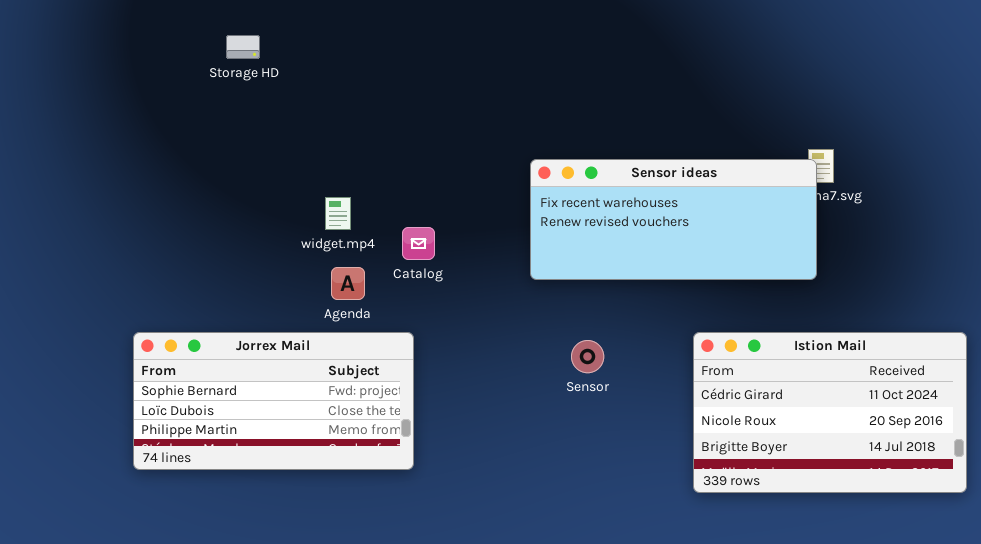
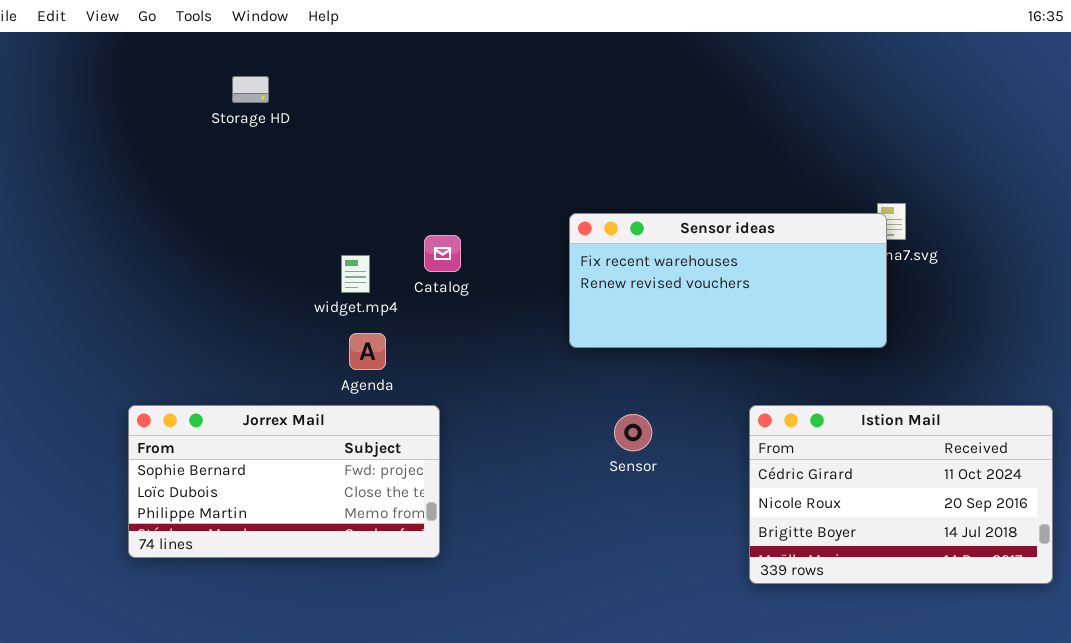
Catalog: [402,227,435,260] -> [424,235,461,272], moved

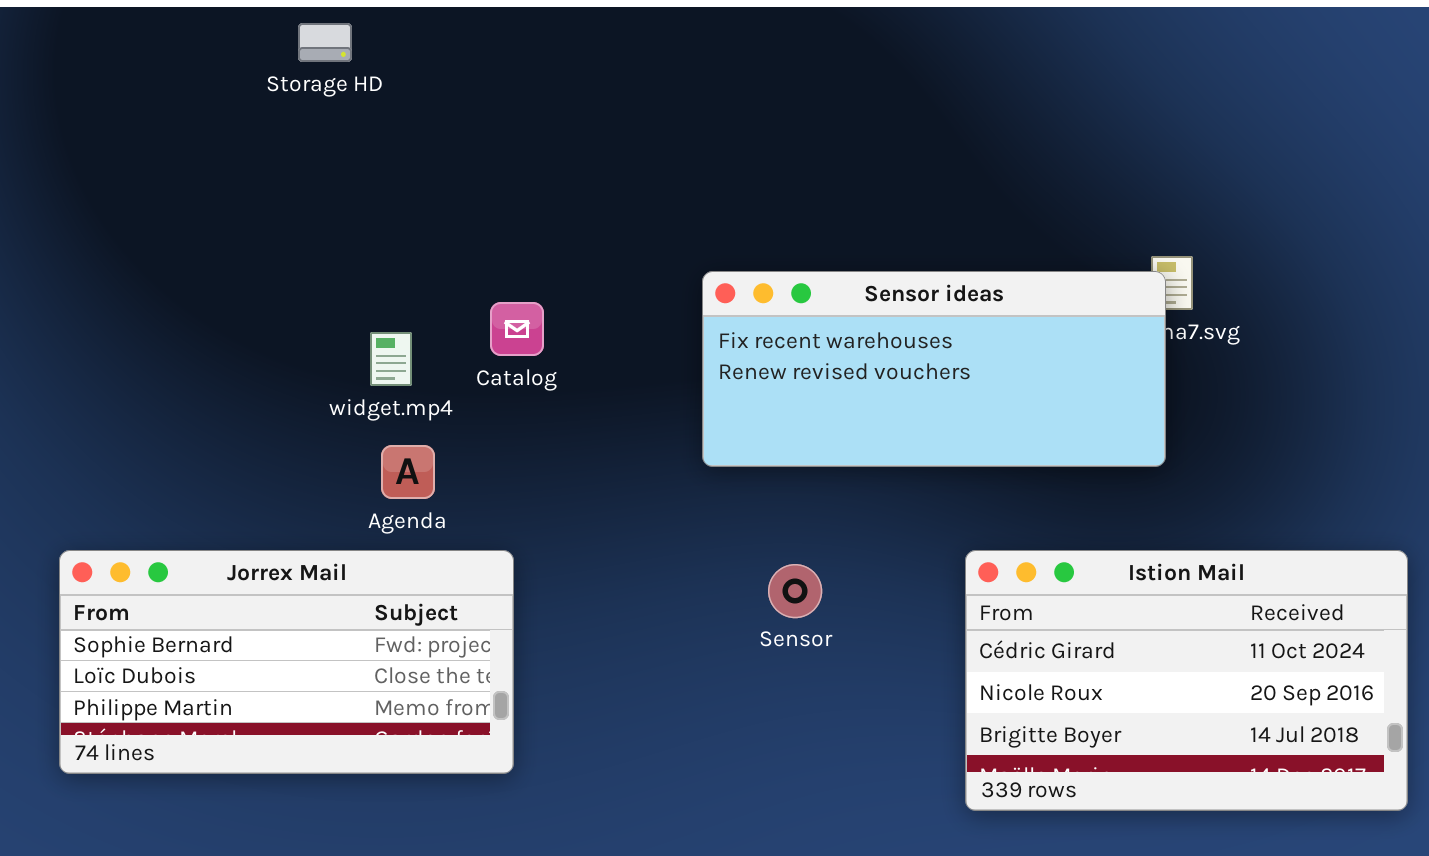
Storage HD: [232,76,269,103] -> [298,23,352,62], moved

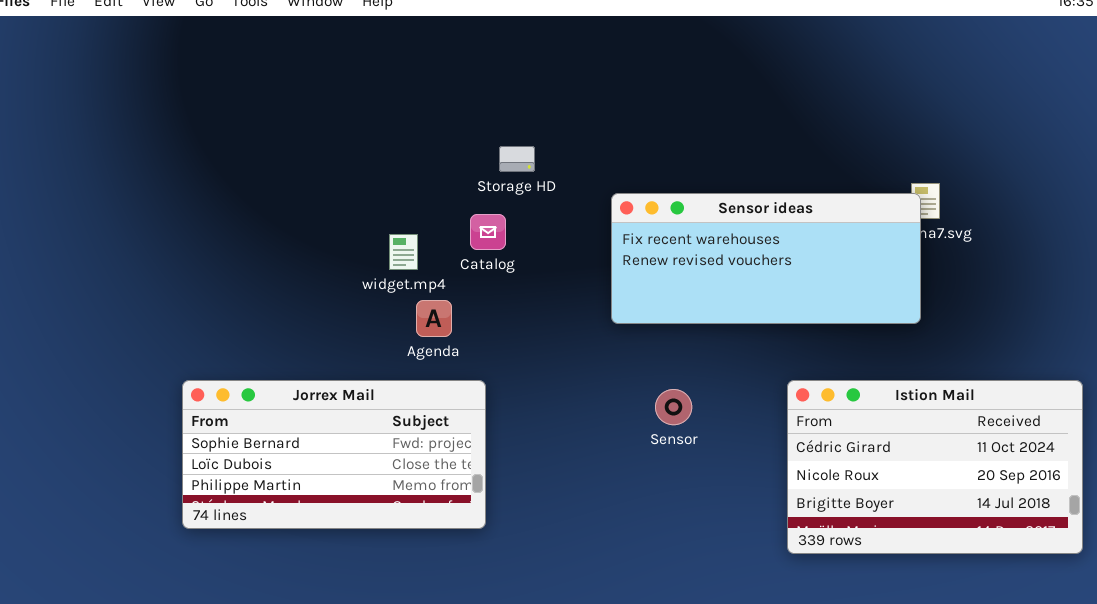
Storage HD: [298,23,352,62] -> [499,146,535,172], moved
Agenda: [381,445,435,499] -> [416,300,452,337], moved

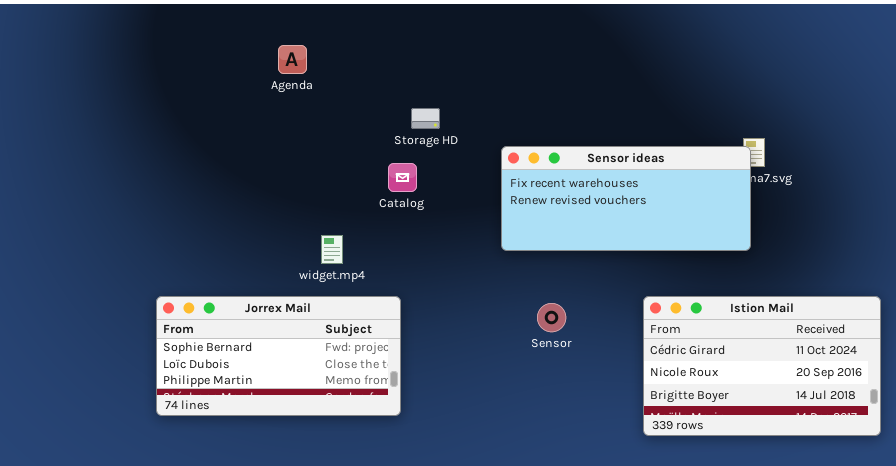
widget.mp4: [389,234,418,270] -> [321,235,343,264], moved
Agenda: [416,300,452,337] -> [278,45,307,74], moved

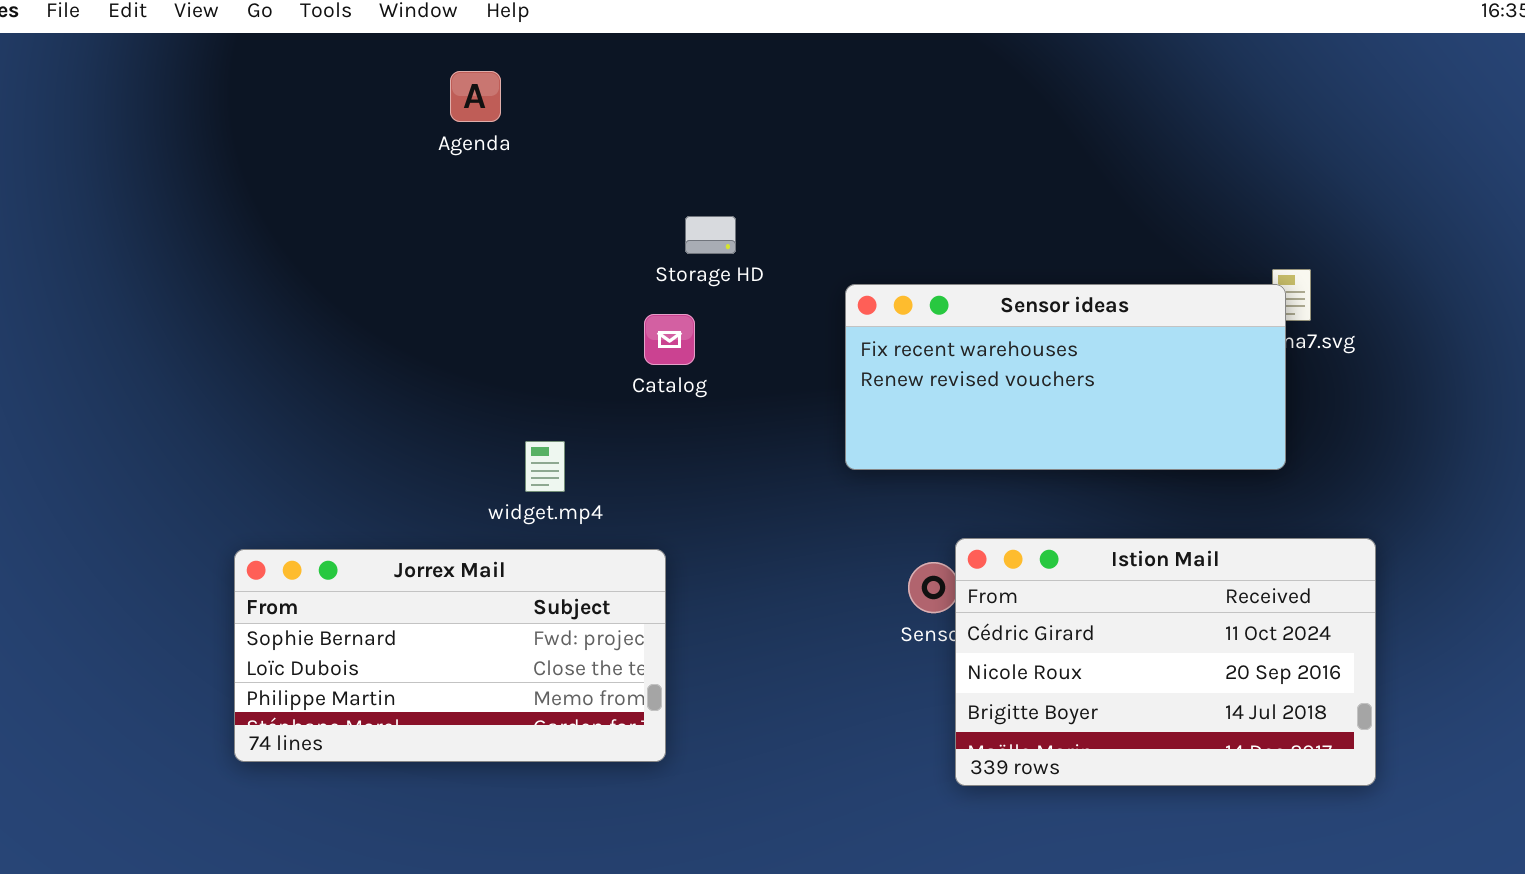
Agenda: [278,45,307,74] -> [450,71,501,122], moved
Istion Mail: [643,296,881,436] -> [955,538,1376,786], moved

